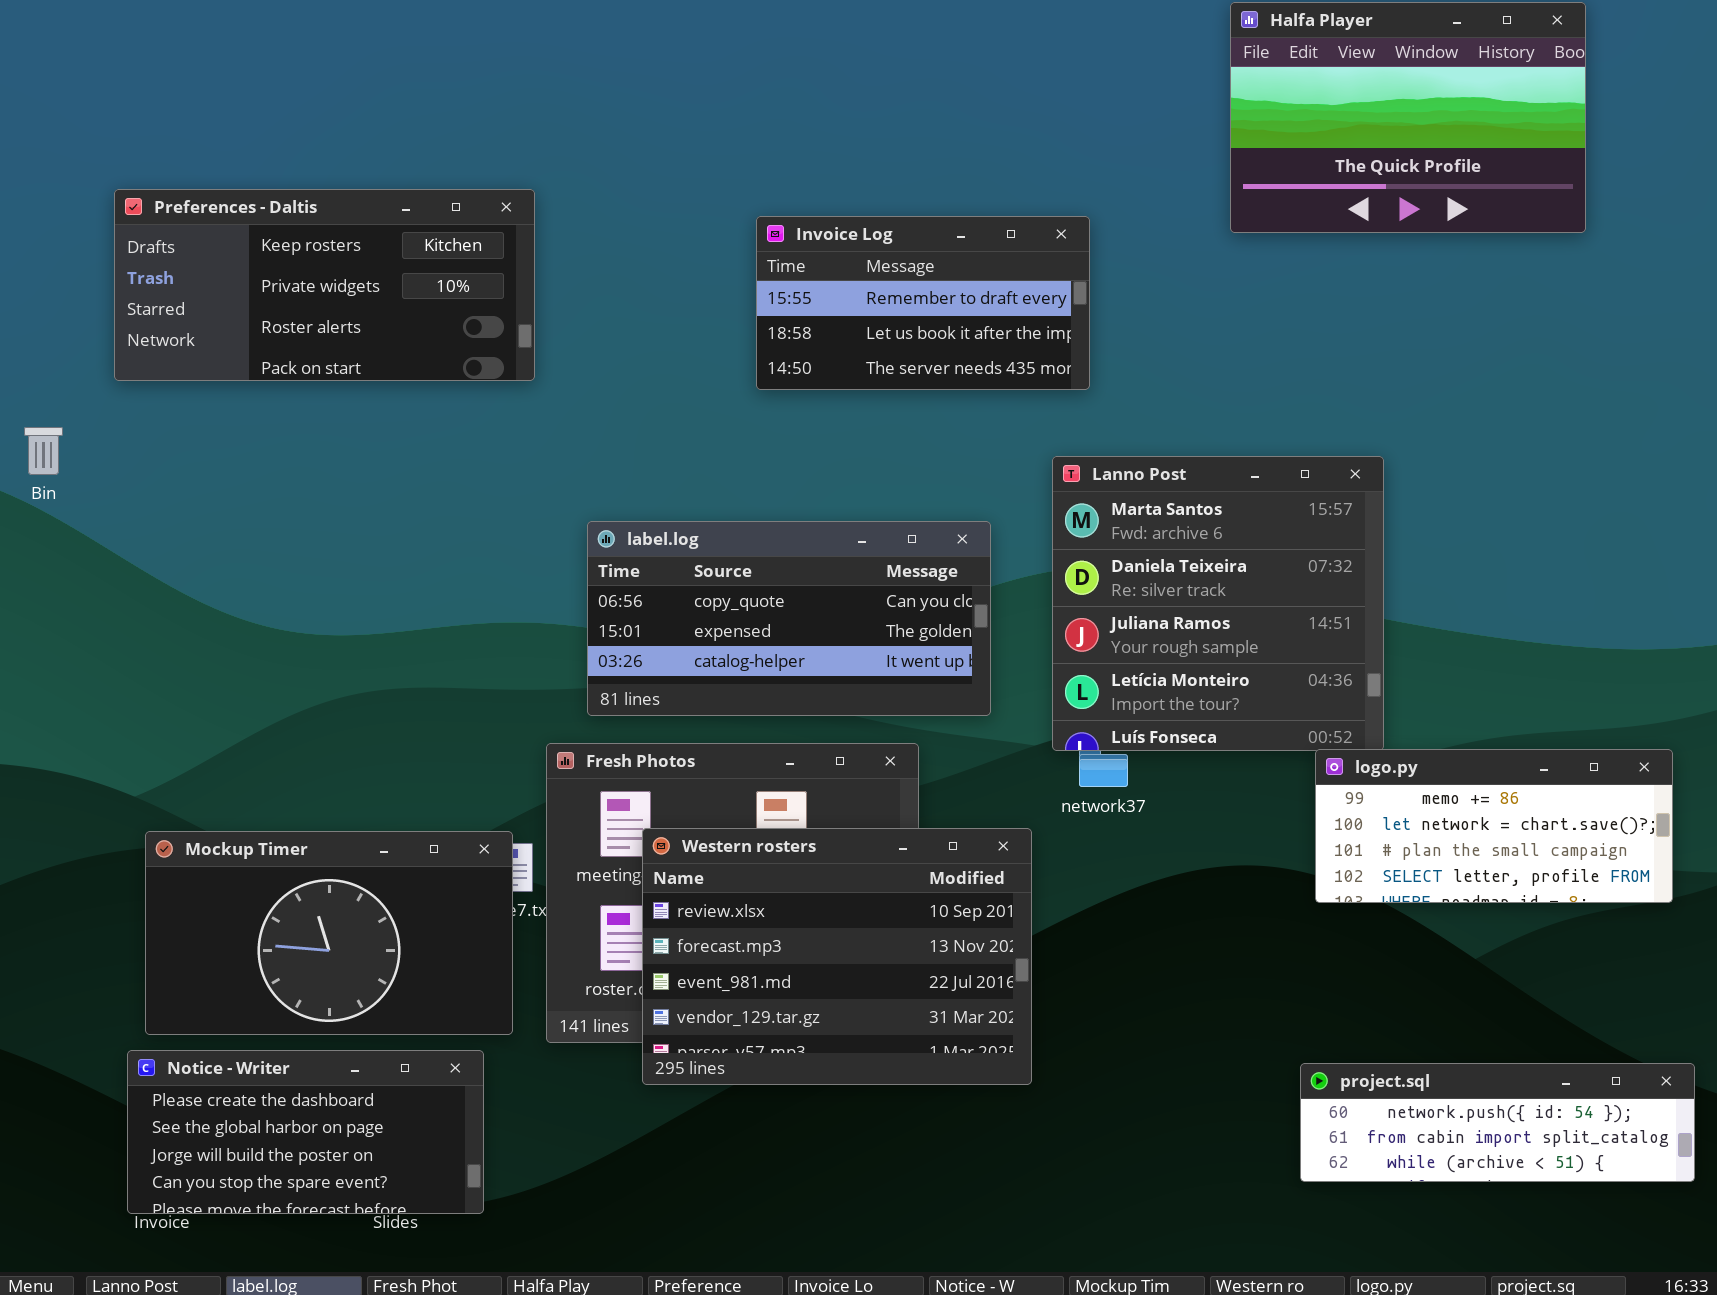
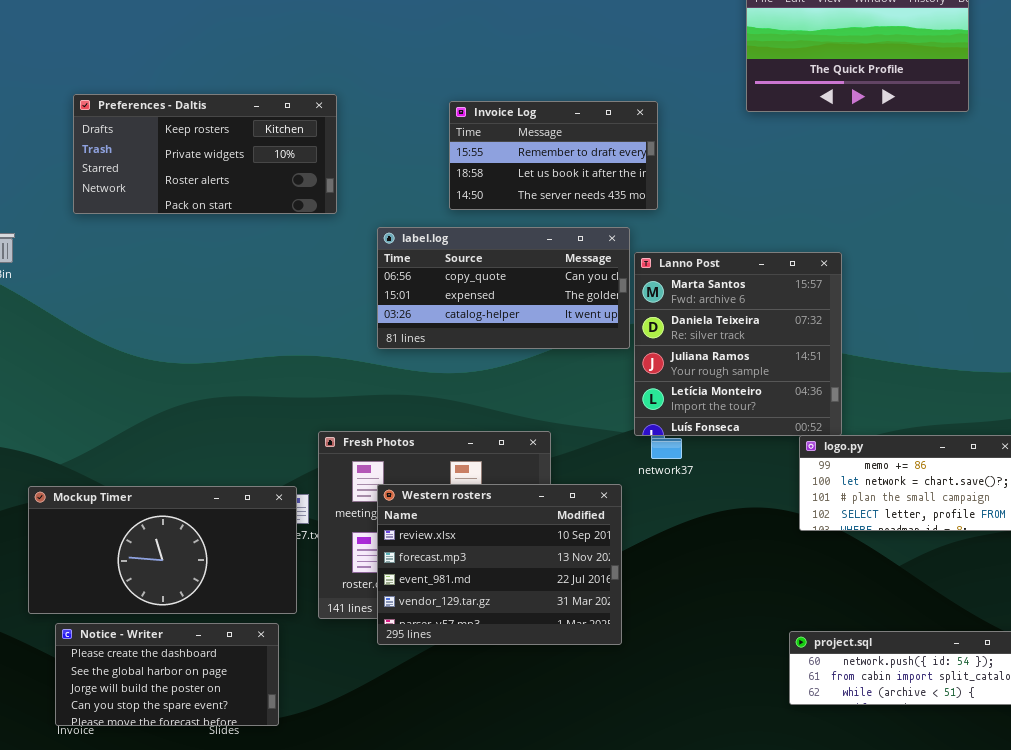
Preferences - Daltis: [114,189,535,381] -> [73,94,337,214], moved
label.log: [587,521,991,716] -> [377,227,630,349], moved
Mockup Timer: [145,831,513,1035] -> [28,486,297,614], resized

